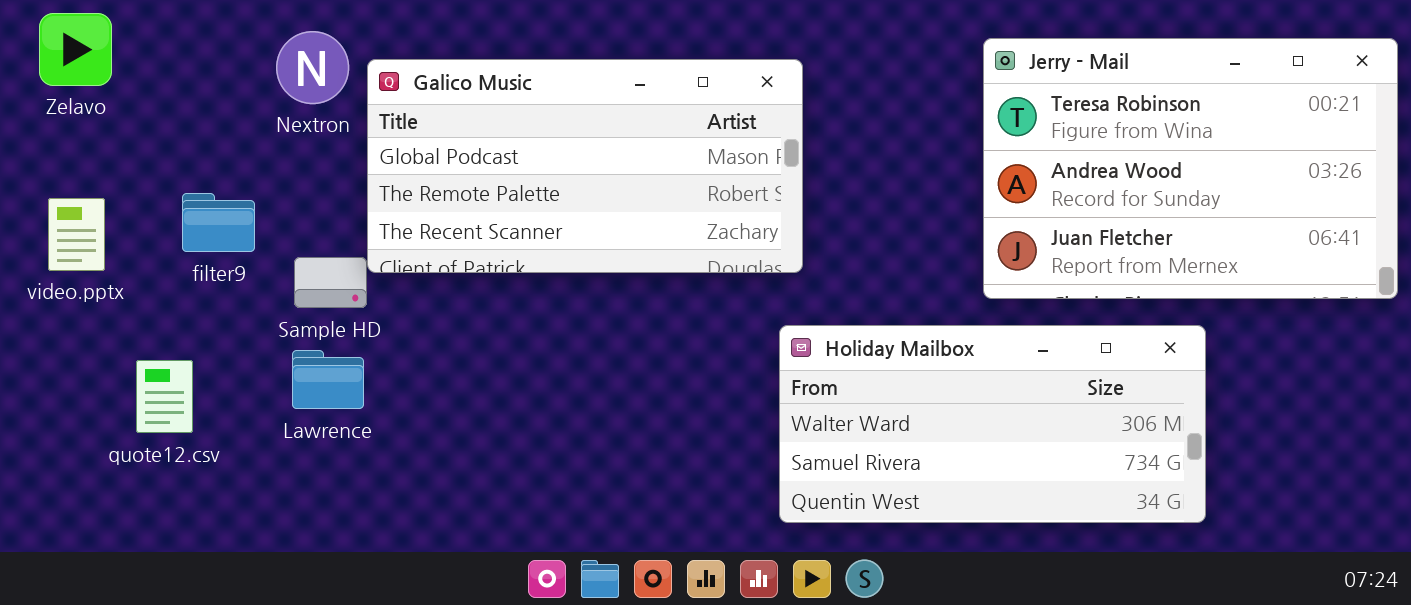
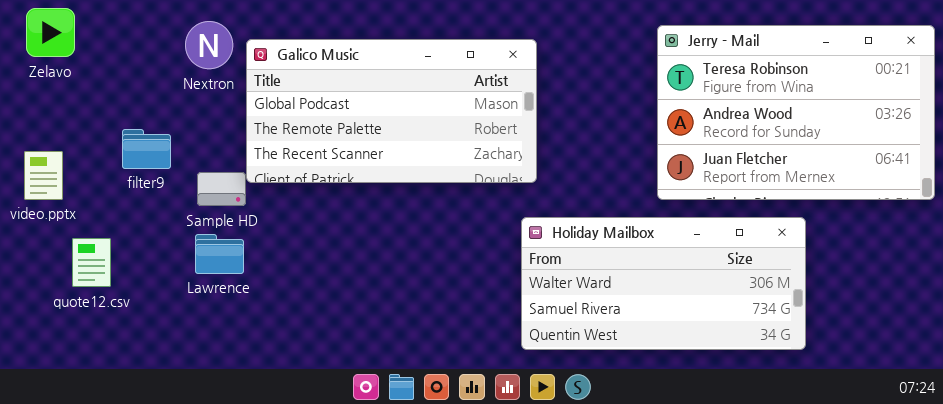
video.pptx: [48,198,105,271] -> [24,151,63,200], moved
quote12.csv: [136,360,193,433] -> [72,238,111,287], moved

